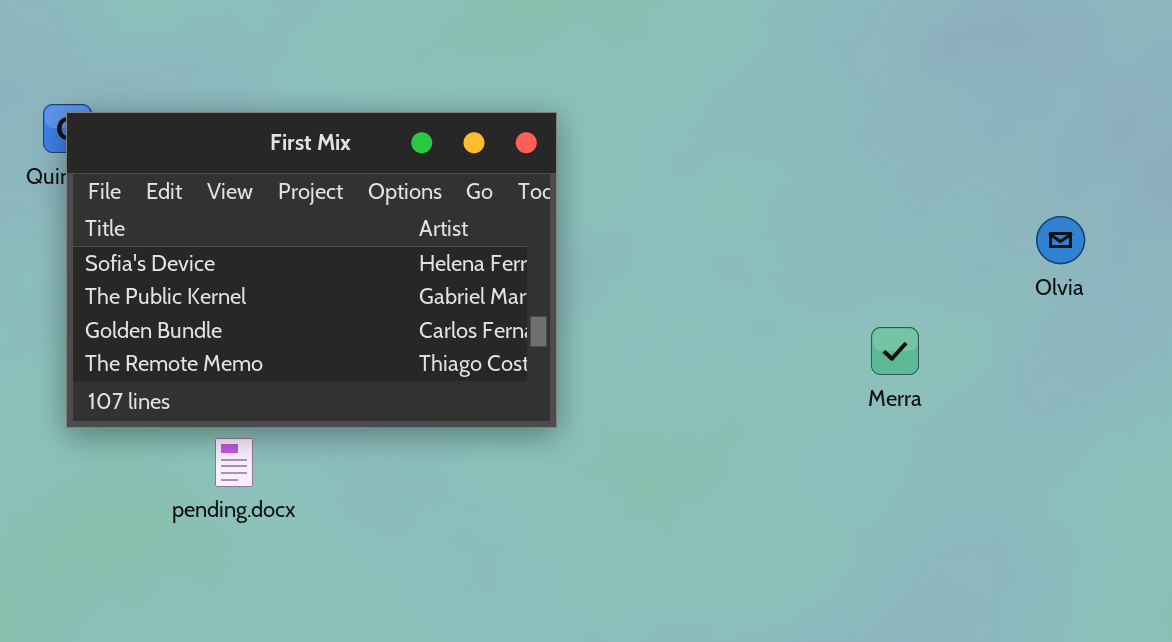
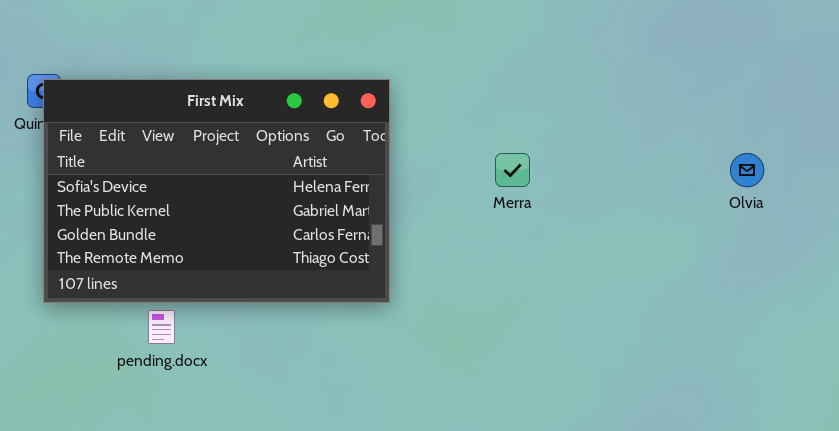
Merra: [871,327,919,375] -> [495,153,530,187], moved

